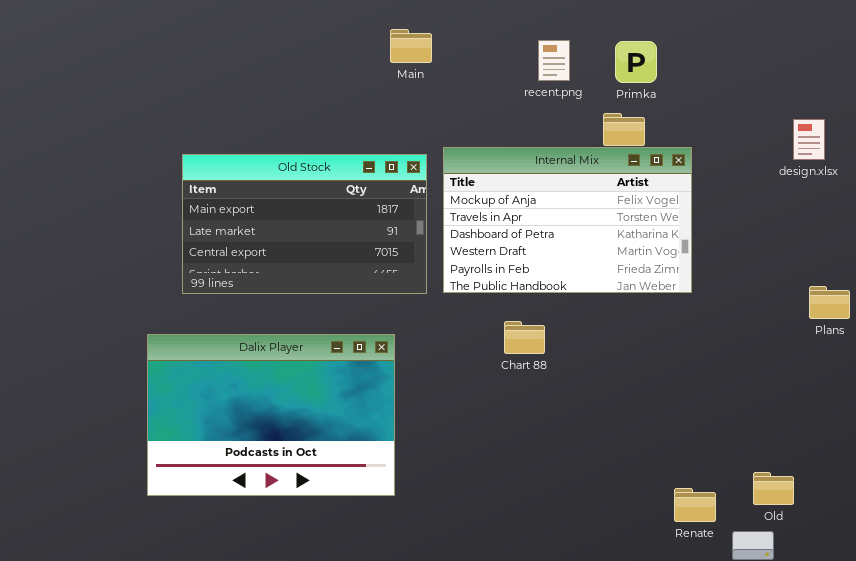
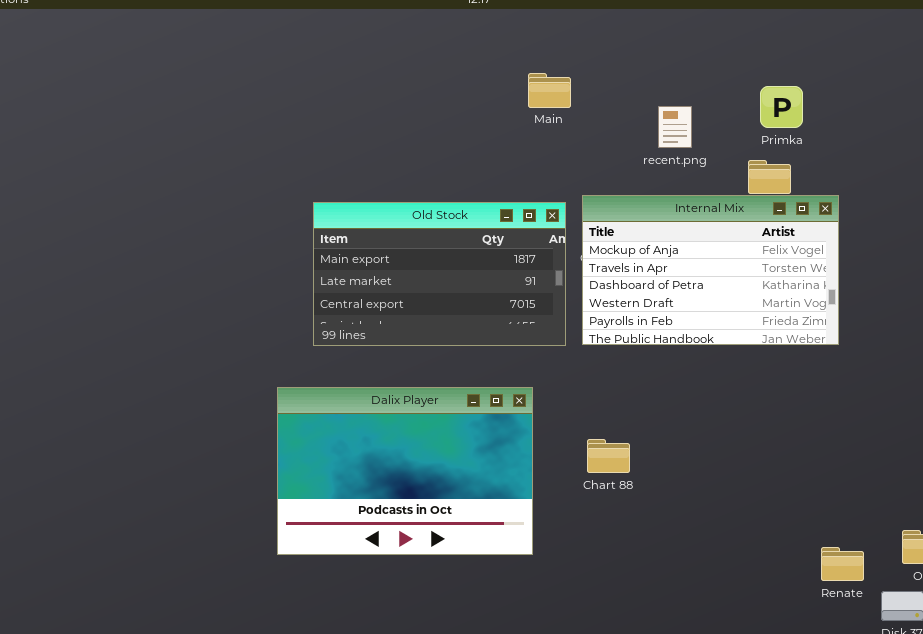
recent.png: [538,40,570,81] -> [658,106,692,148], moved
Chart 88: [504,321,545,354] -> [587,439,630,473], moved

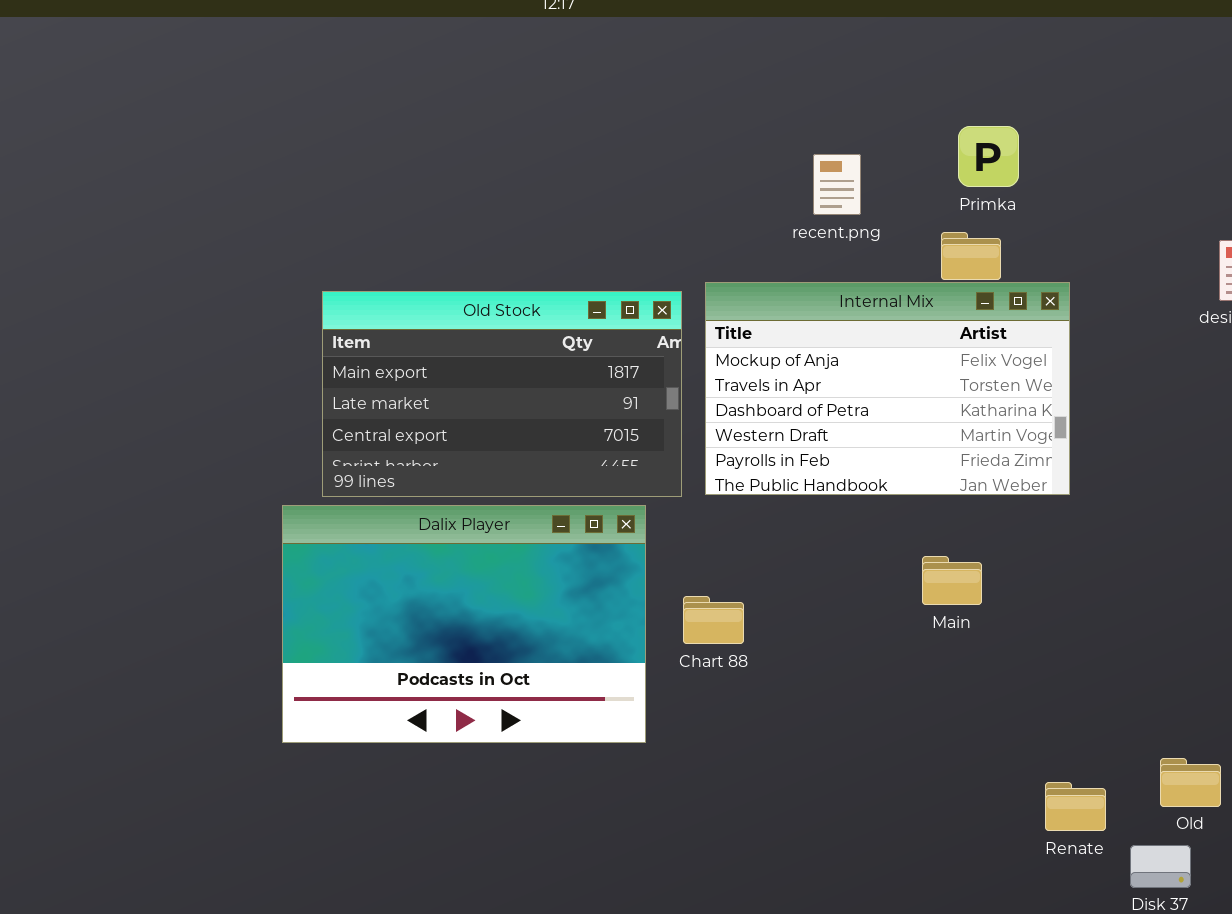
Main: [528,73,571,108] -> [922,556,982,605], moved
Dalix Player: [277,387,533,555] -> [282,505,646,743], moved
Chart 88: [587,439,630,473] -> [683,596,744,644], moved

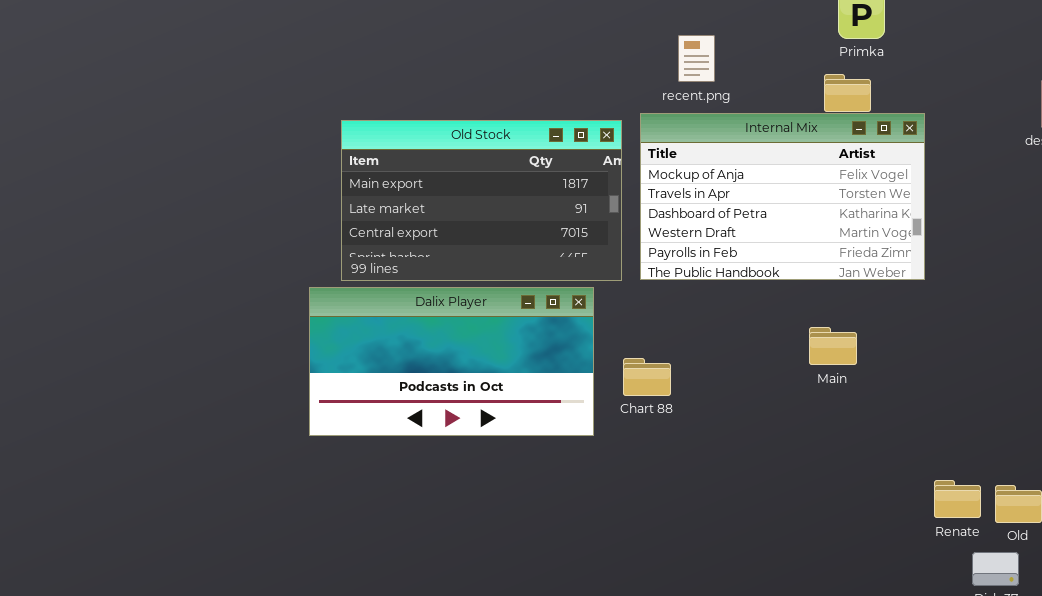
recent.png: [813,154,861,215] -> [678,35,715,82], moved
Dalix Player: [282,505,646,743] -> [309,287,594,436], resized
Renate: [1045,782,1106,831] -> [934,480,981,518], moved

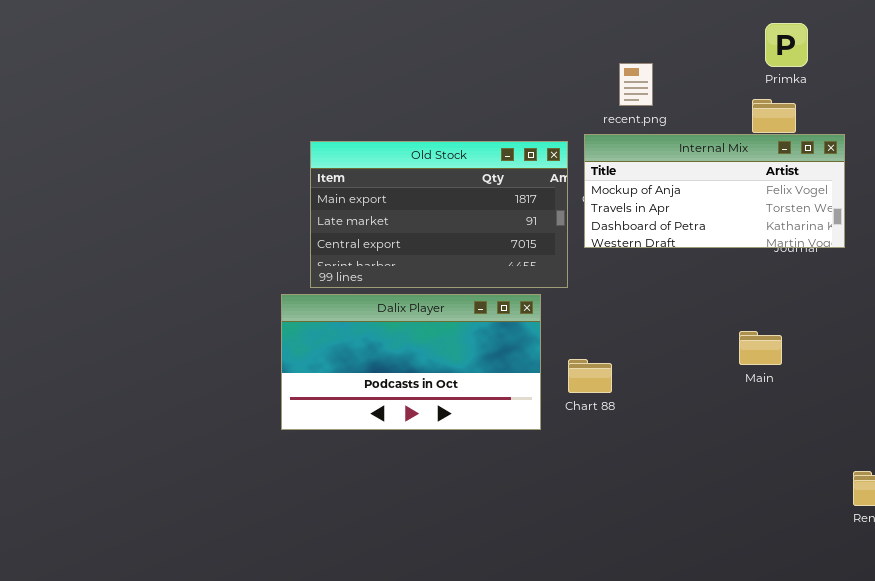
Internal Mix: [640,113,925,280] -> [584,134,845,248], resized

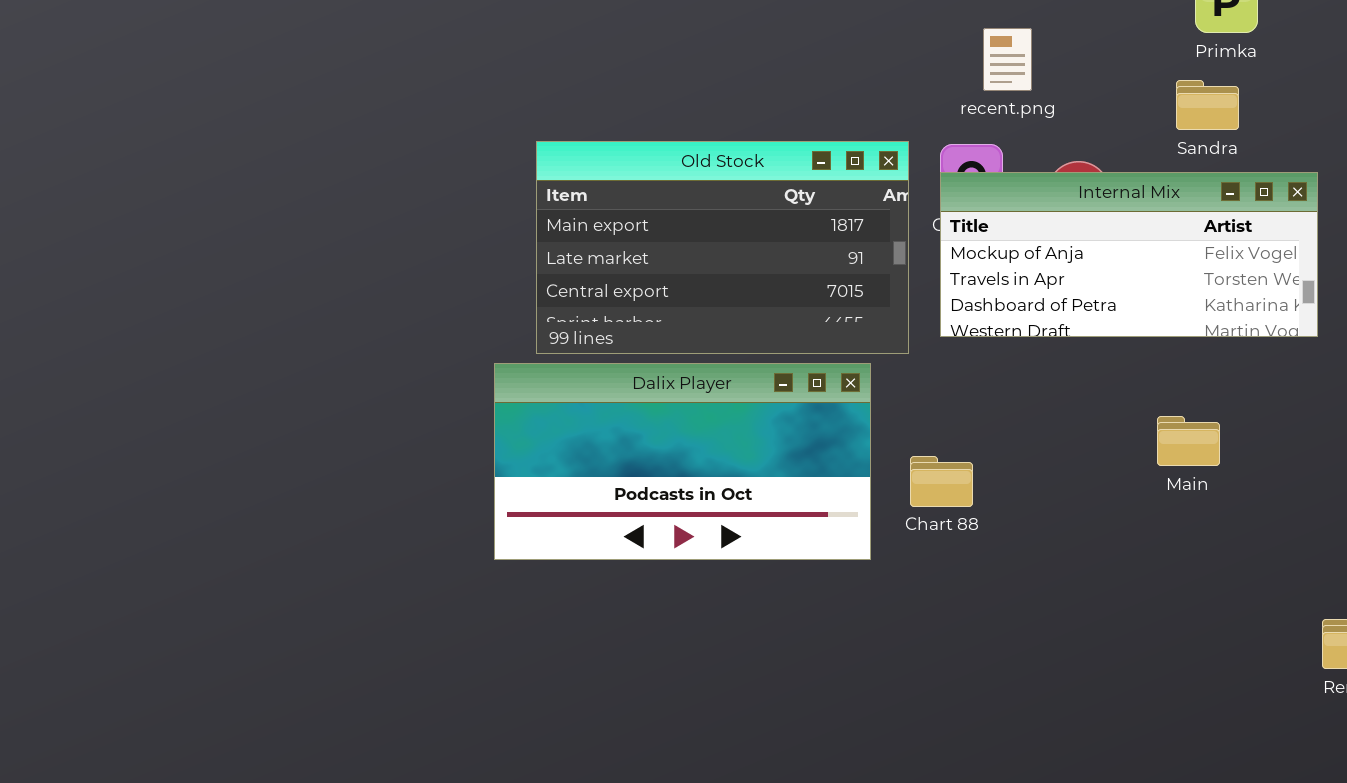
Internal Mix: [584,134,845,248] -> [940,172,1318,337], moved

